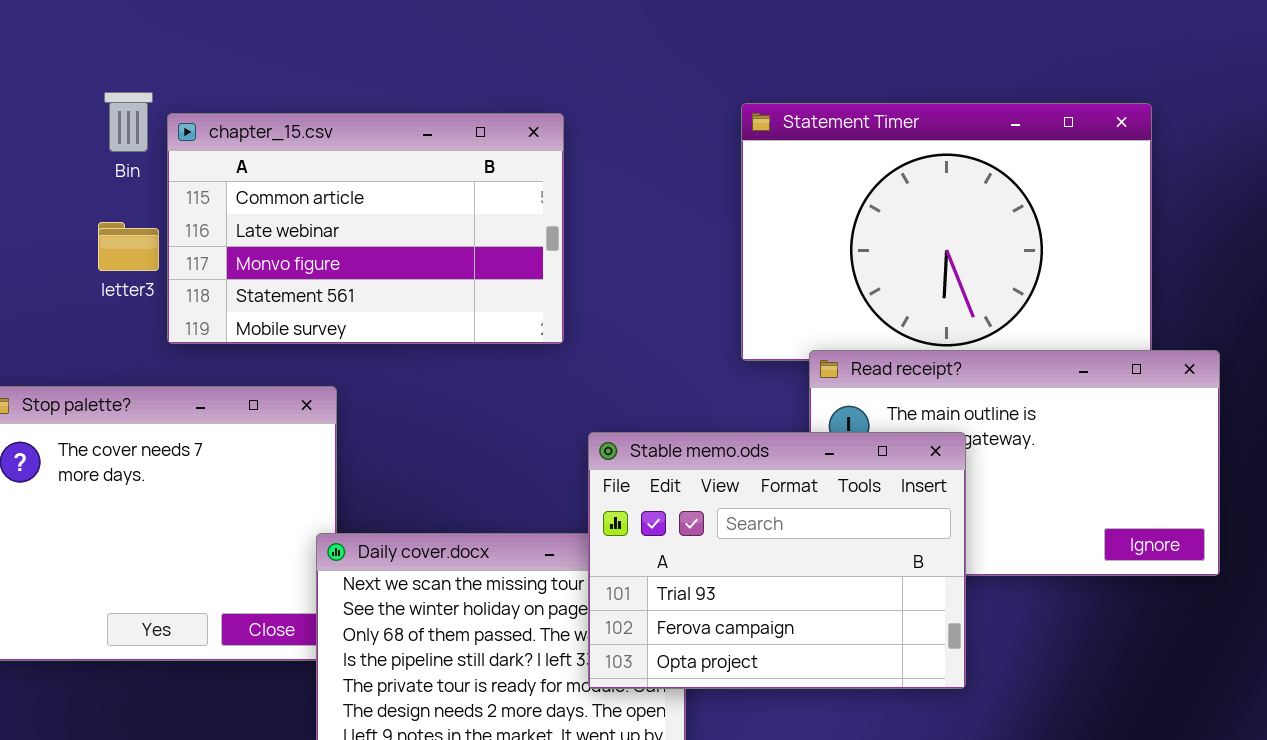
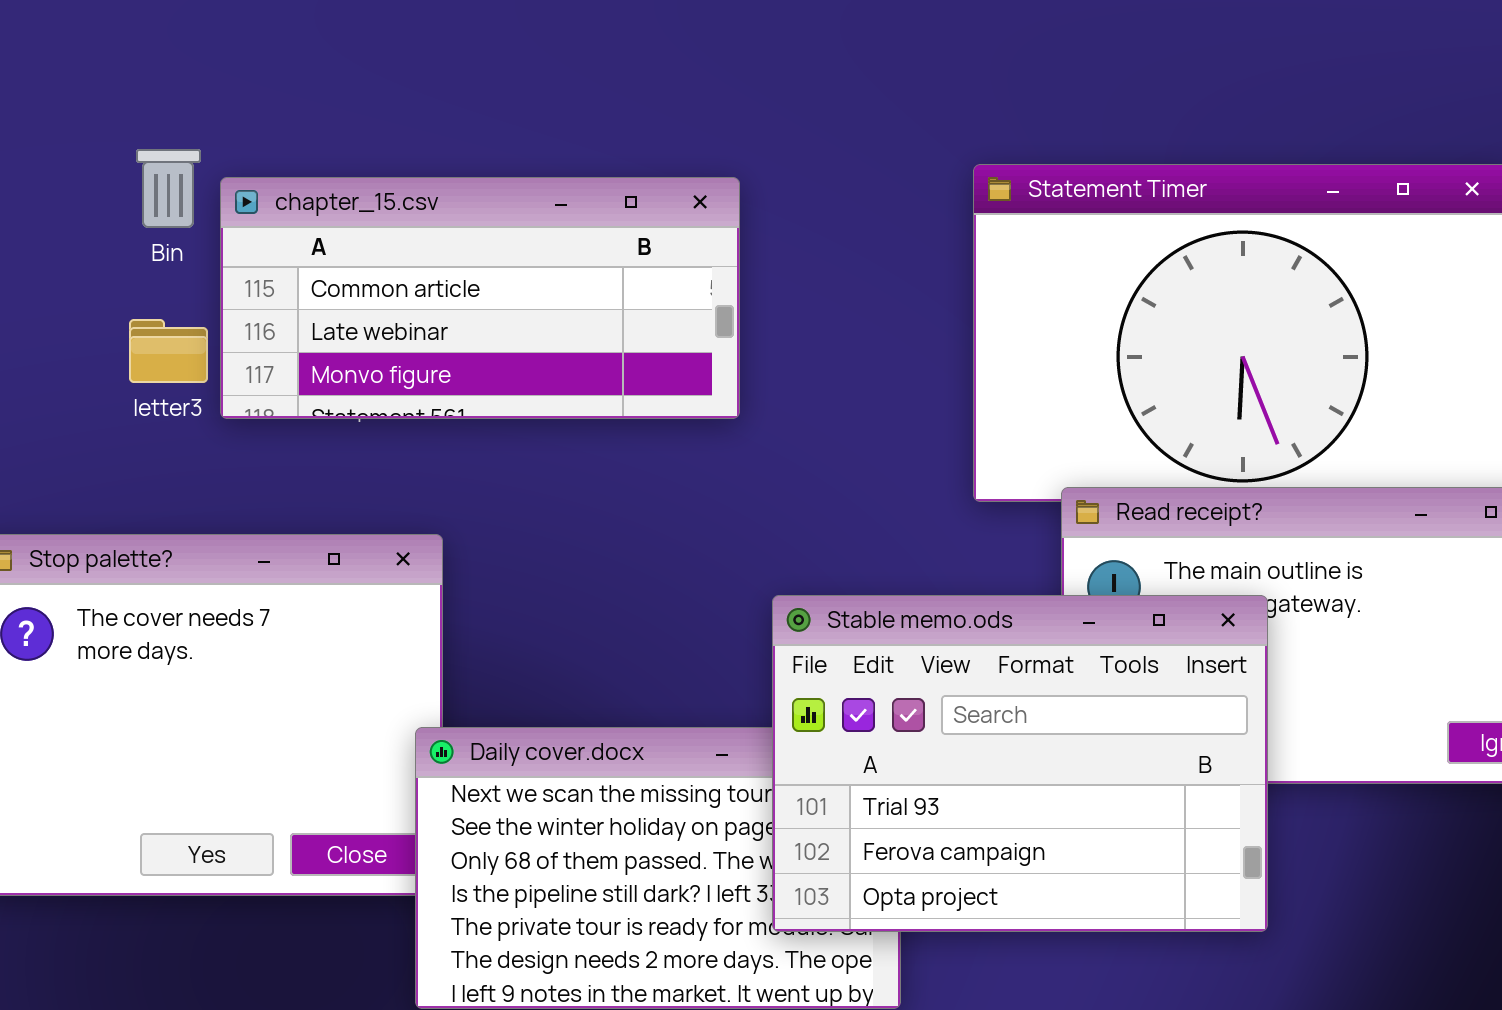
chapter_15.csv: [167,113,564,344] -> [220,177,740,419], resized

